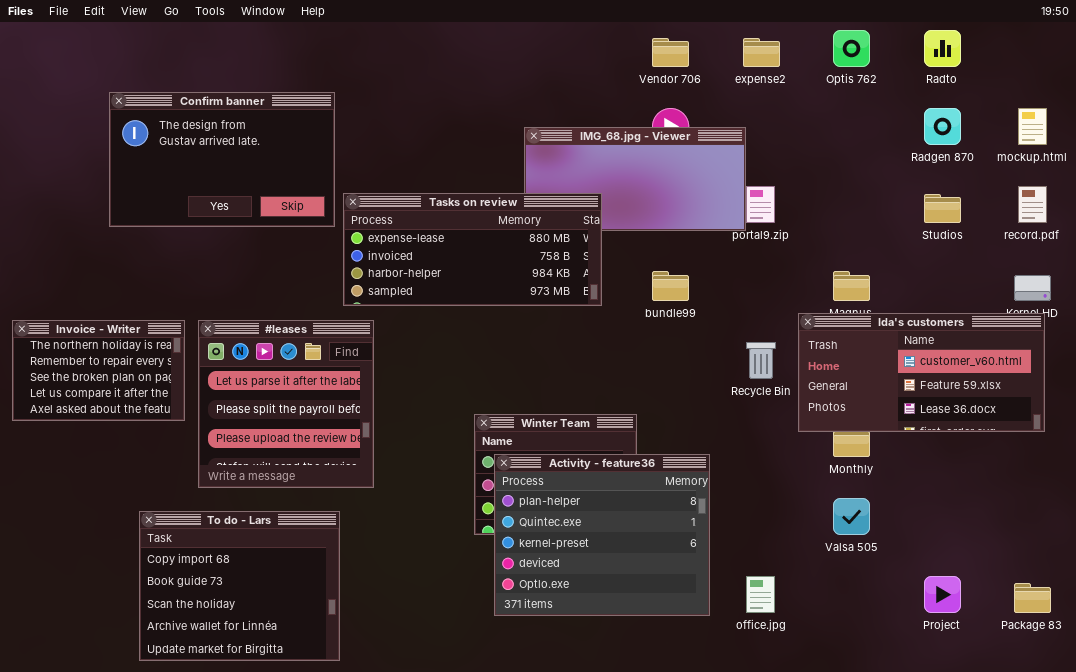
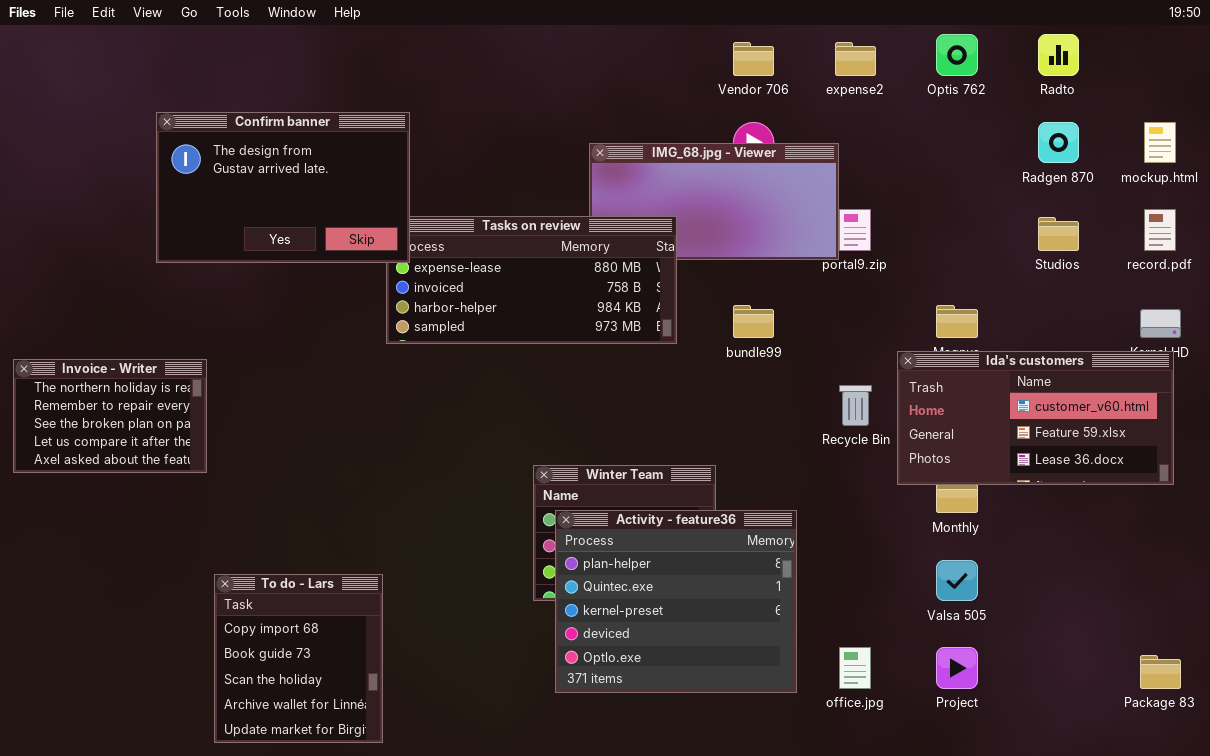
Confirm banner: [109,92,335,227] -> [156,112,410,263], moved
#leases: [198,320,374,488] -> none, closed
To do - Lars: [139,511,340,661] -> [214,574,383,743], resized
Project: [924,576,961,613] -> [936,647,978,689], moved

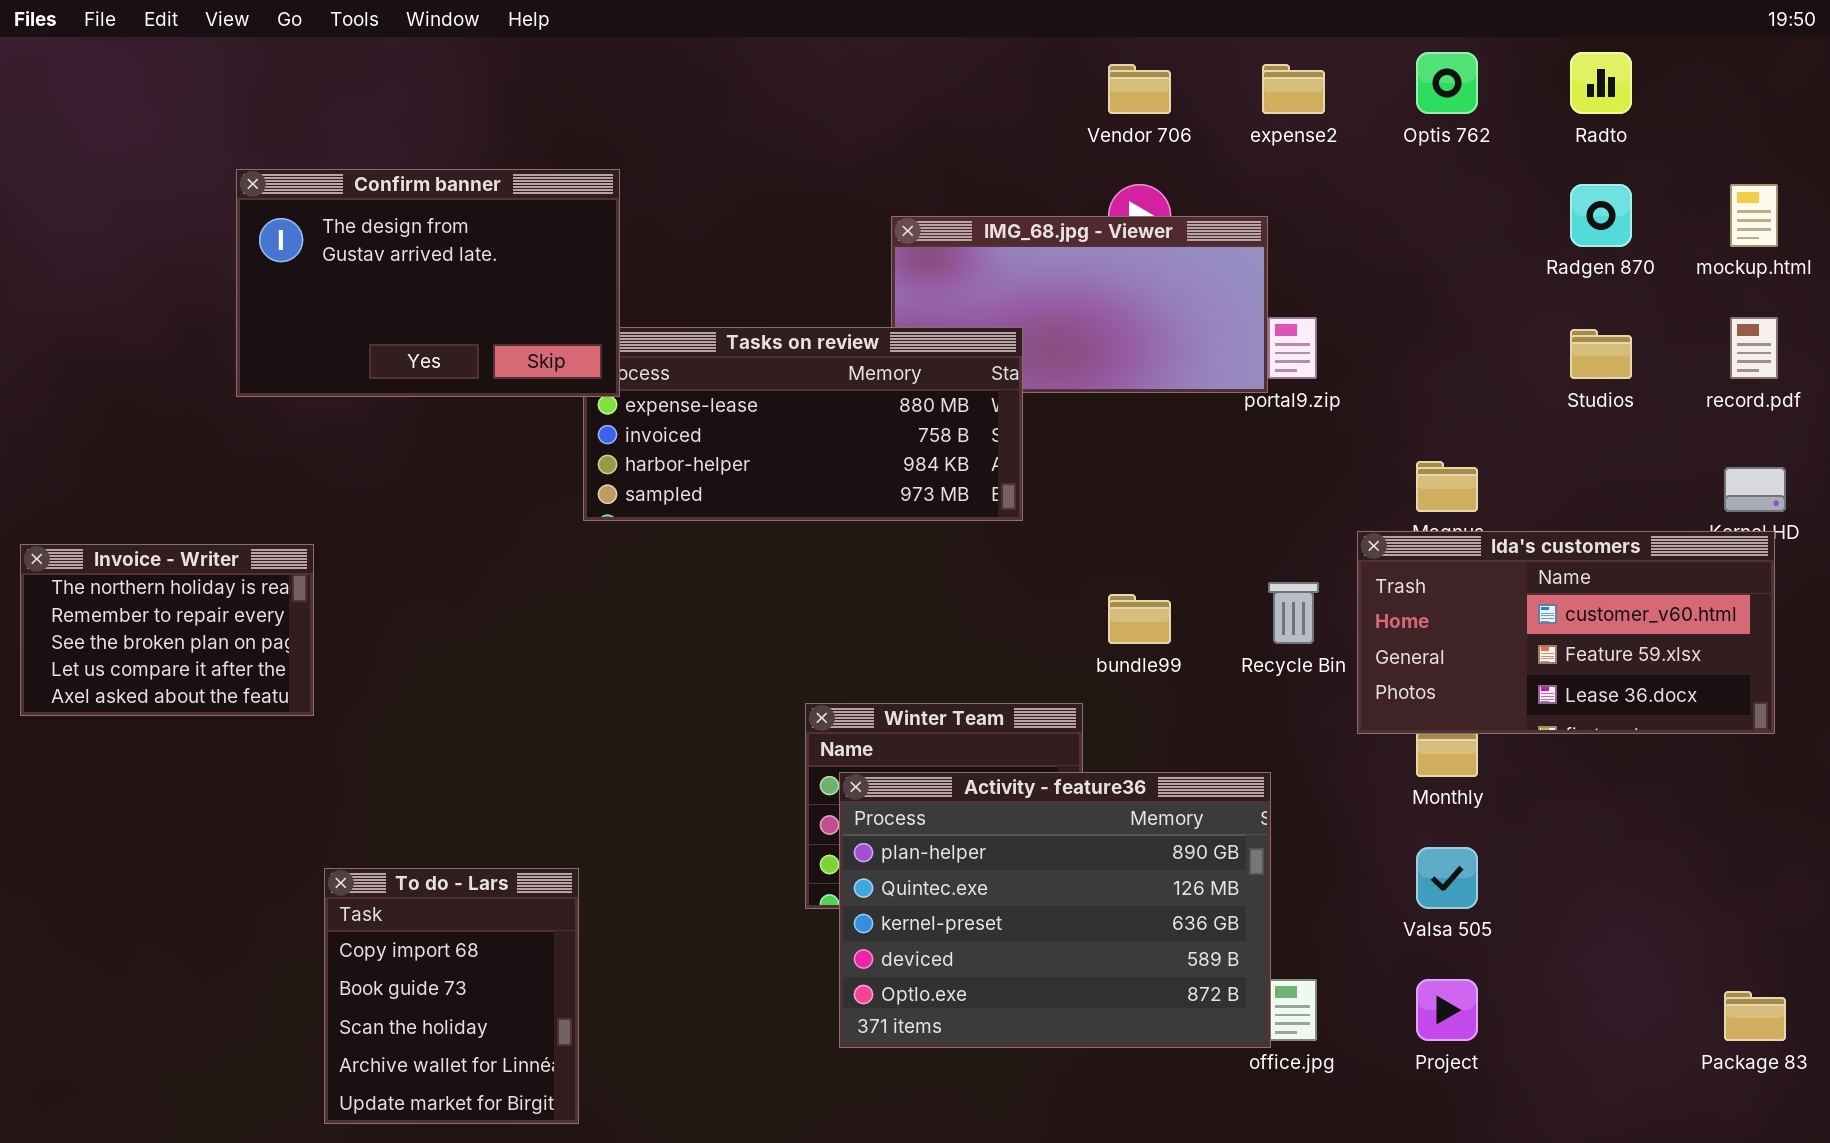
bundle99: [733,305,774,338] -> [1108,594,1171,644], moved
Activity - feature36: [555,510,797,693] -> [839,772,1271,1048], resized

